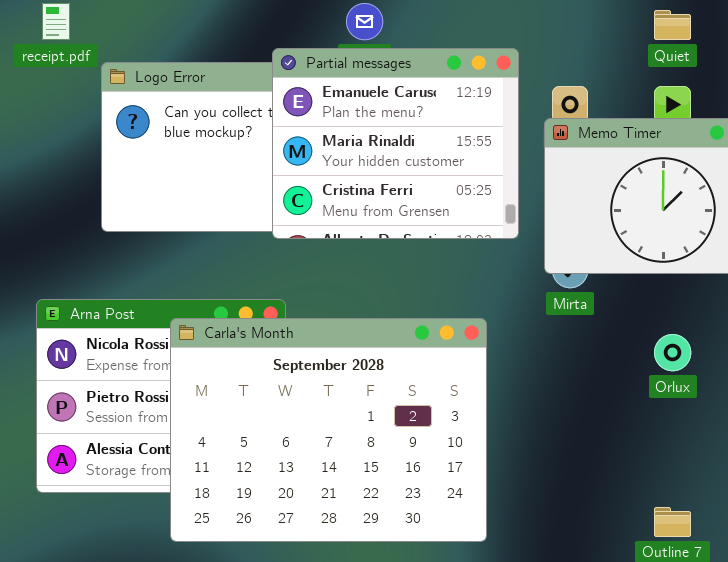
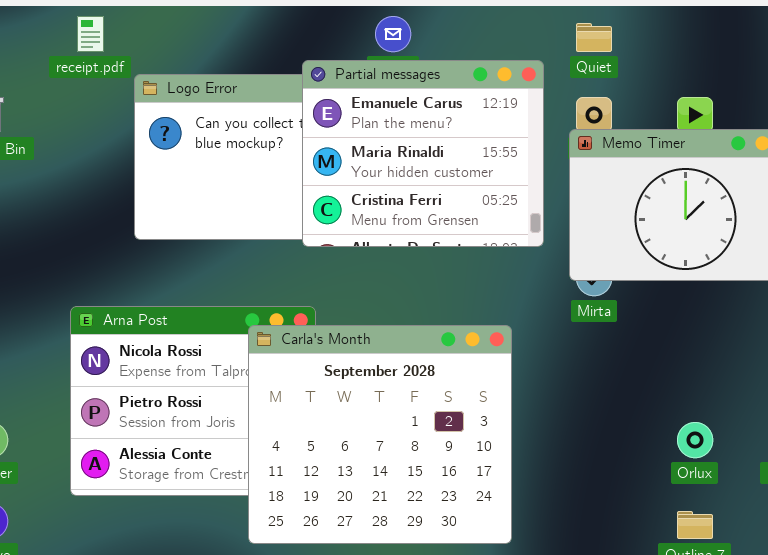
Quiet: [654,10,691,40] -> [576,23,612,52], moved
Carla's Month: [170,318,487,542] -> [248,325,512,544], resized
Orlux: [654,334,691,371] -> [677,422,713,458], moved

